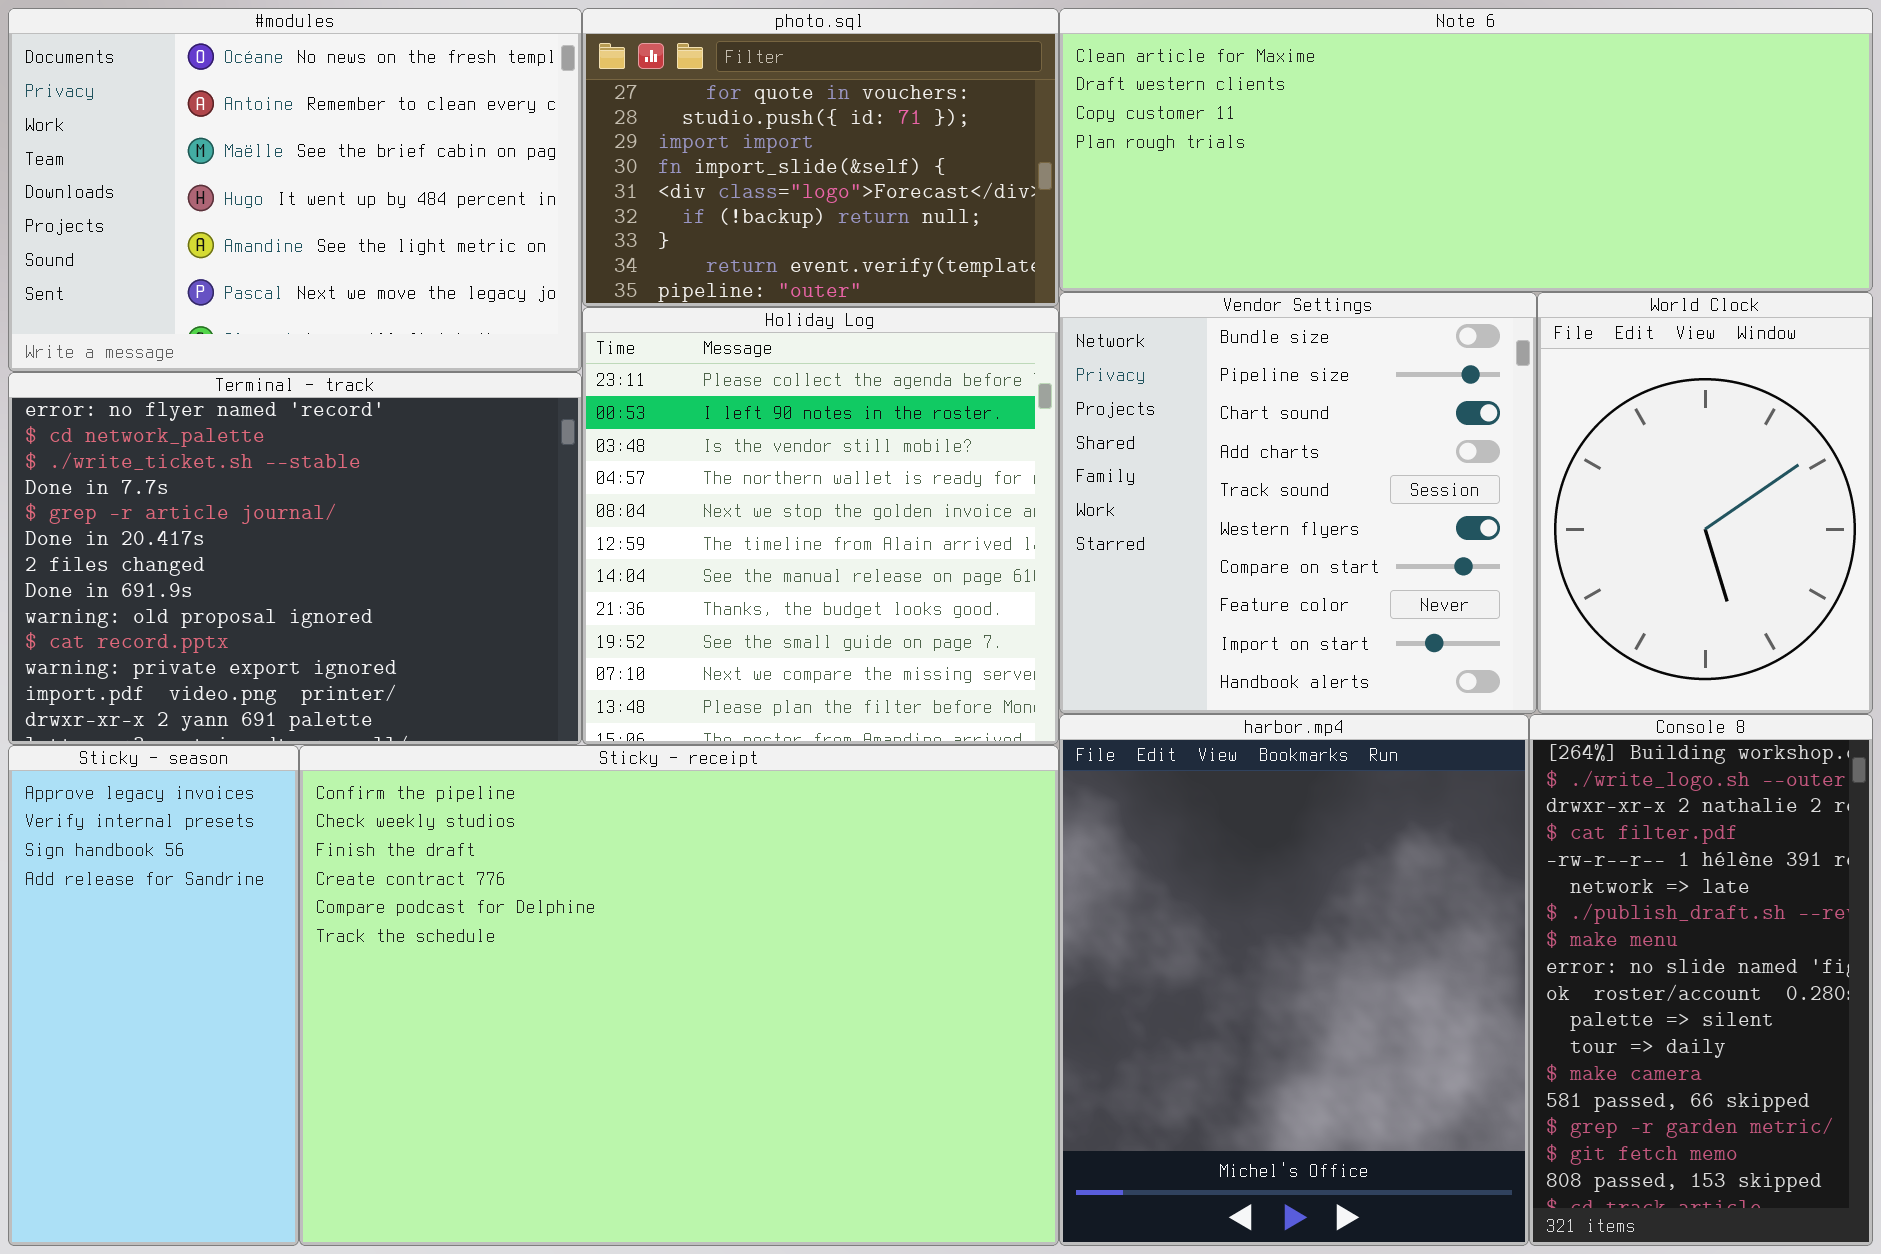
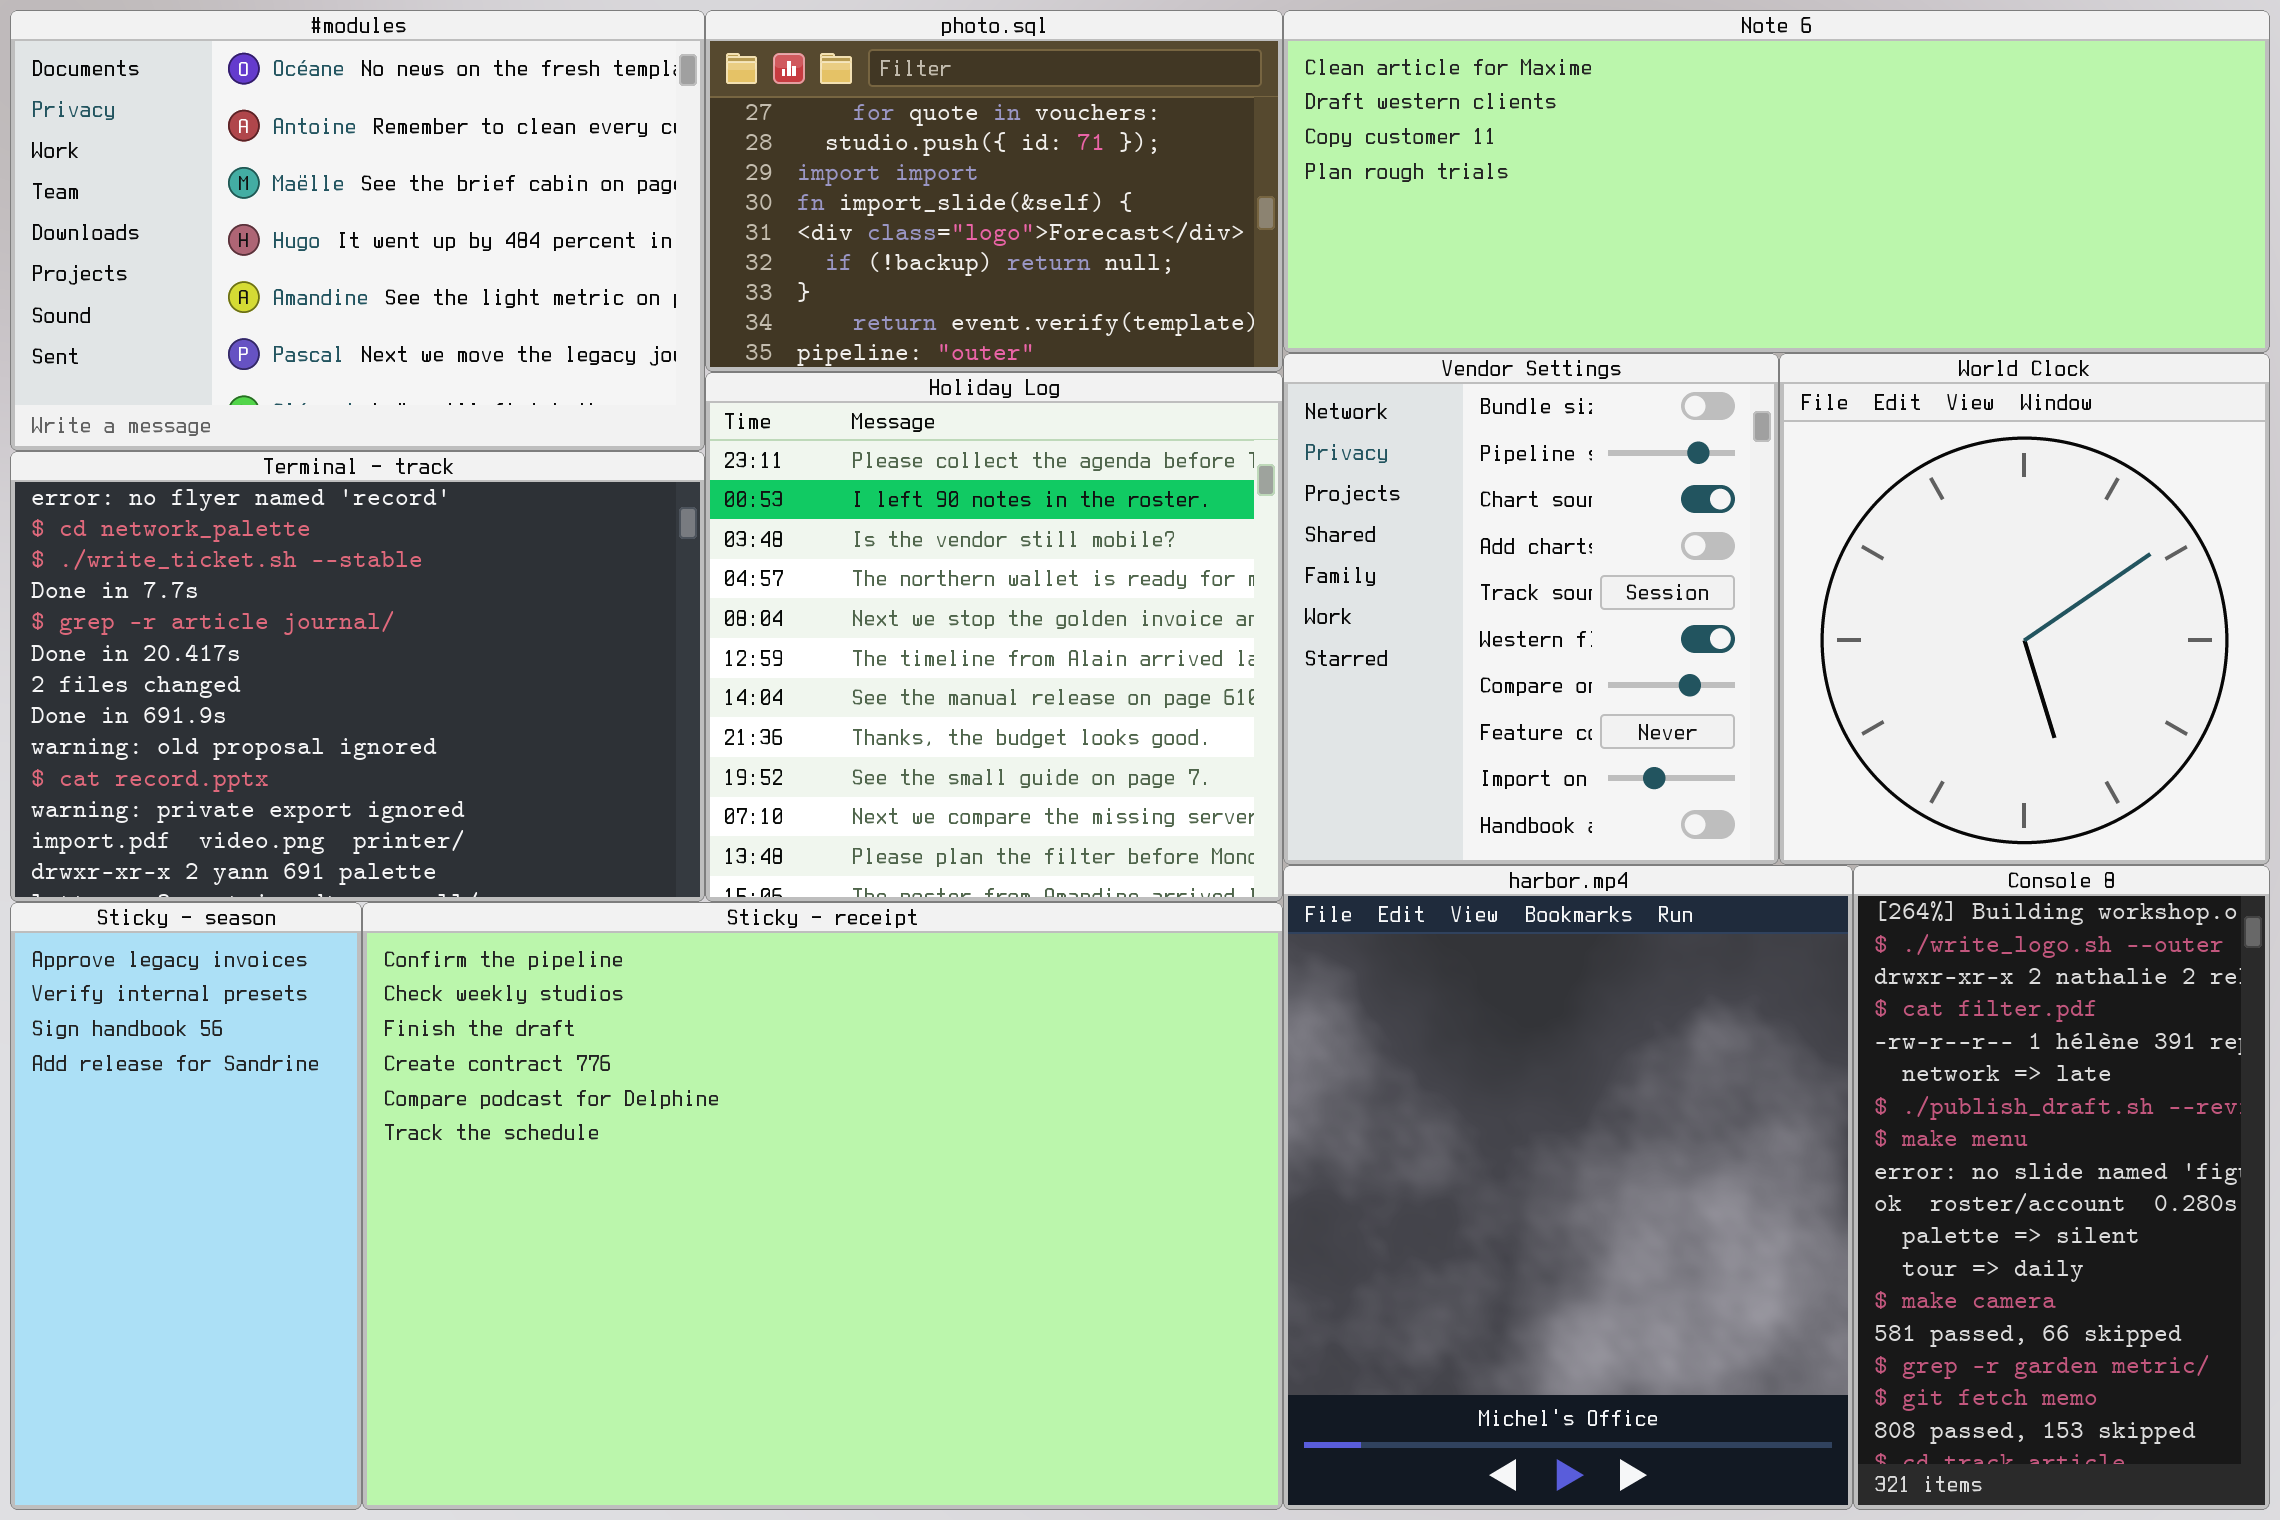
Vendor Settings: [1059,292,1537,714] -> [1283,353,1779,865], resized
World Clock: [1537,292,1873,714] -> [1779,353,2270,865], resized

